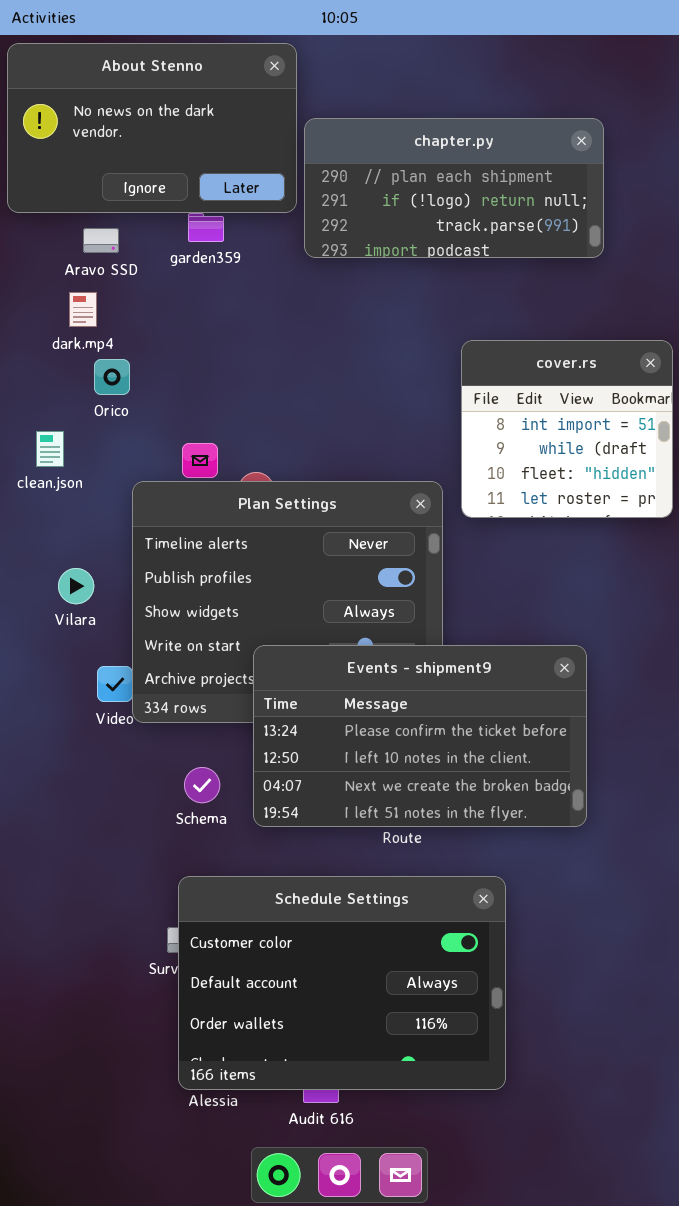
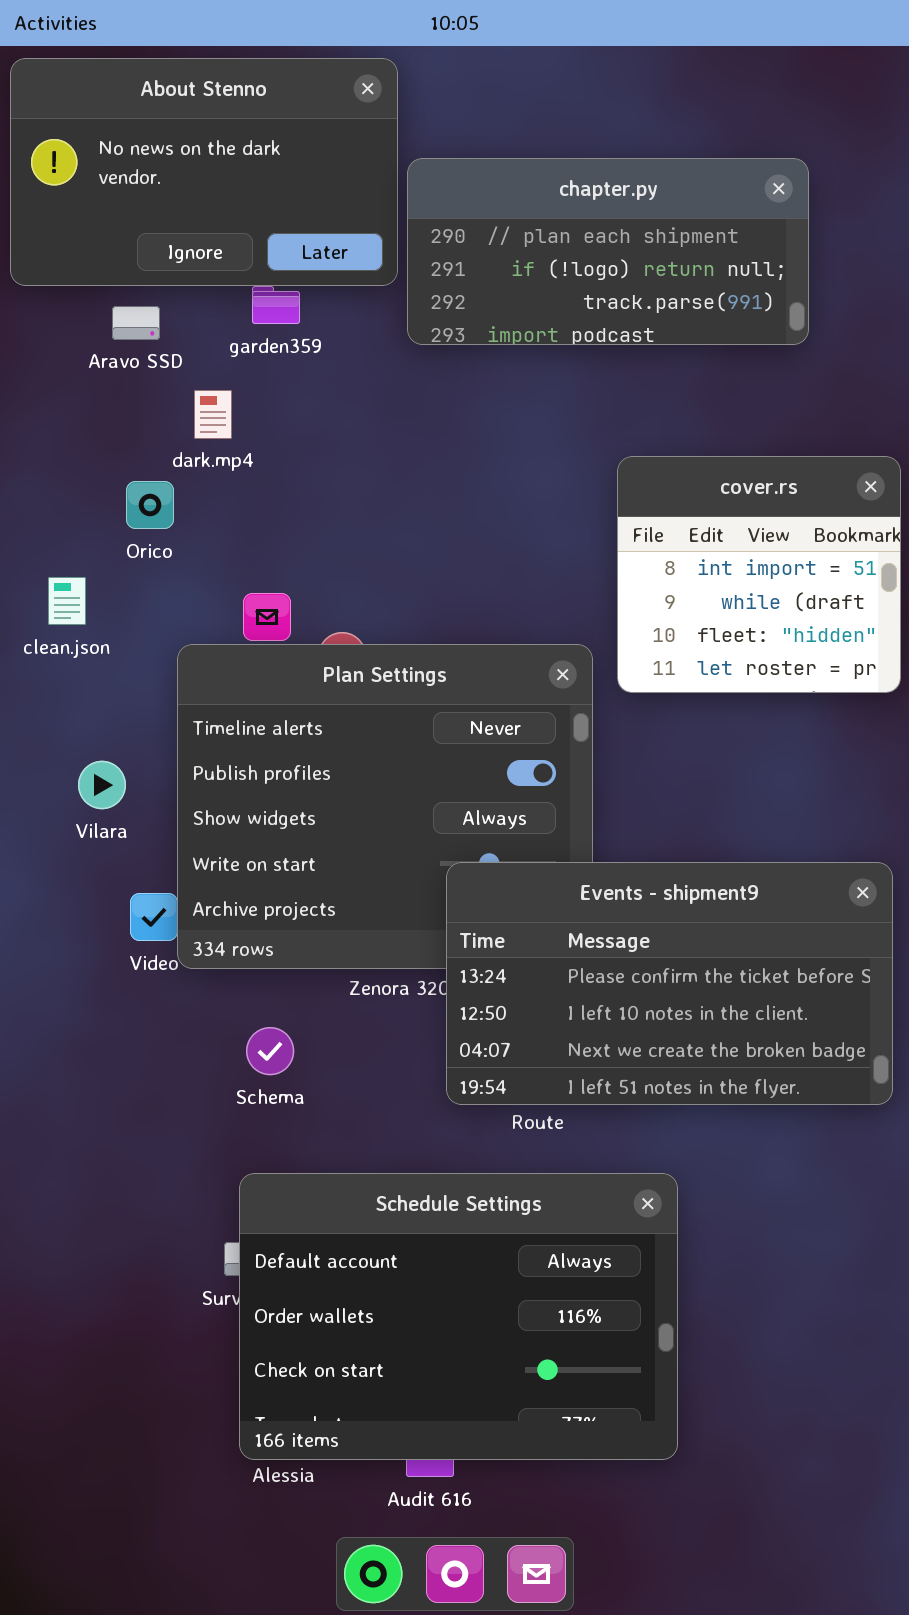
dark.mp4: [69,292,97,327] -> [194,390,232,439], moved
Events - shipment9: [253,645,587,827] -> [446,862,893,1105], moved
Schedule Settings: [178,876,506,1090] -> [239,1173,678,1460], scrolled down 1 row

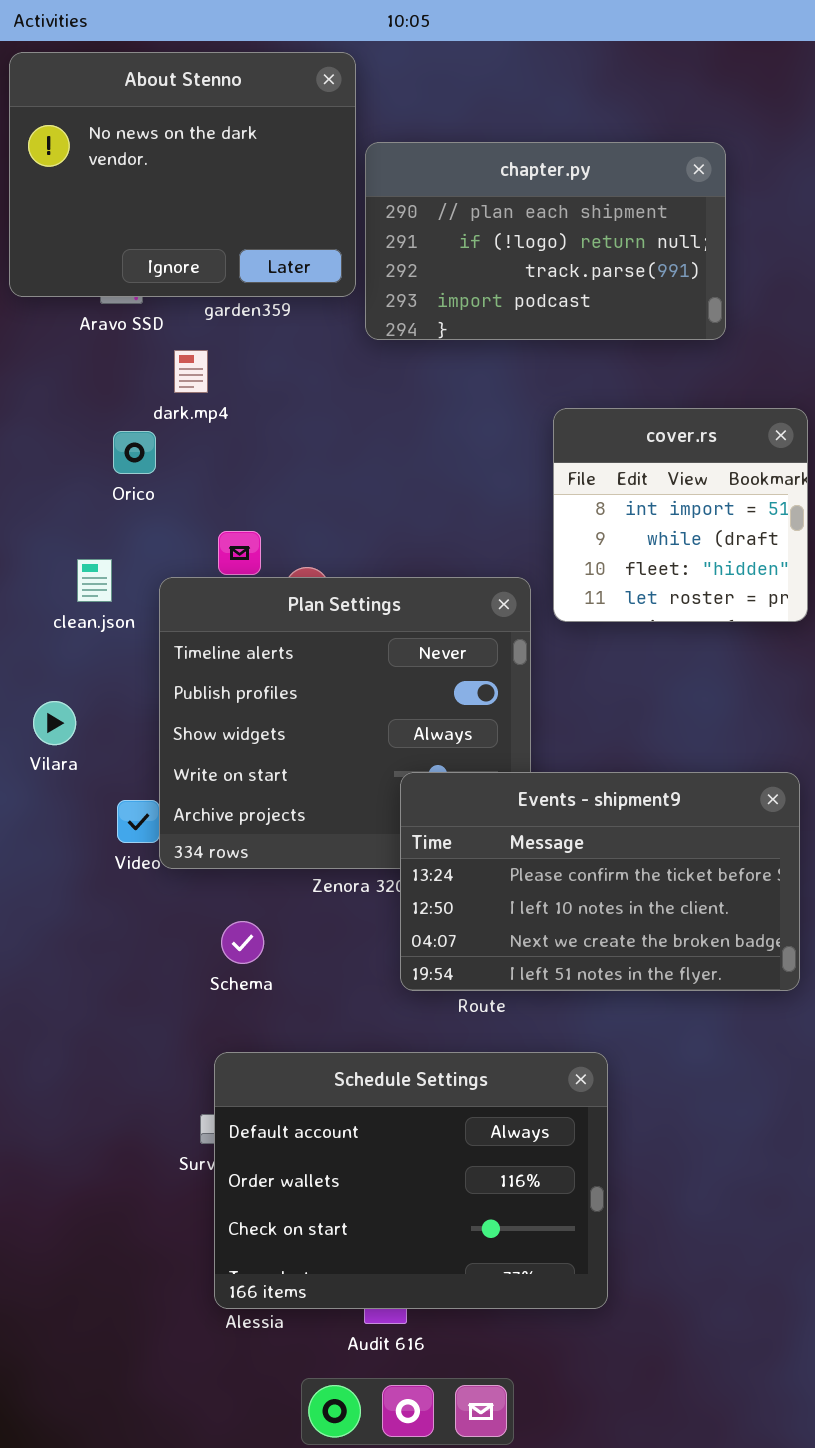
About Stenno: [10,58,398,286] -> [9,52,356,297], resized
chapter.py: [407,158,809,345] -> [365,142,726,340], resized
clean.json: [48,577,86,625] -> [77,559,112,602], moved
Vilara: [78,761,126,809] -> [33,701,76,745], moved

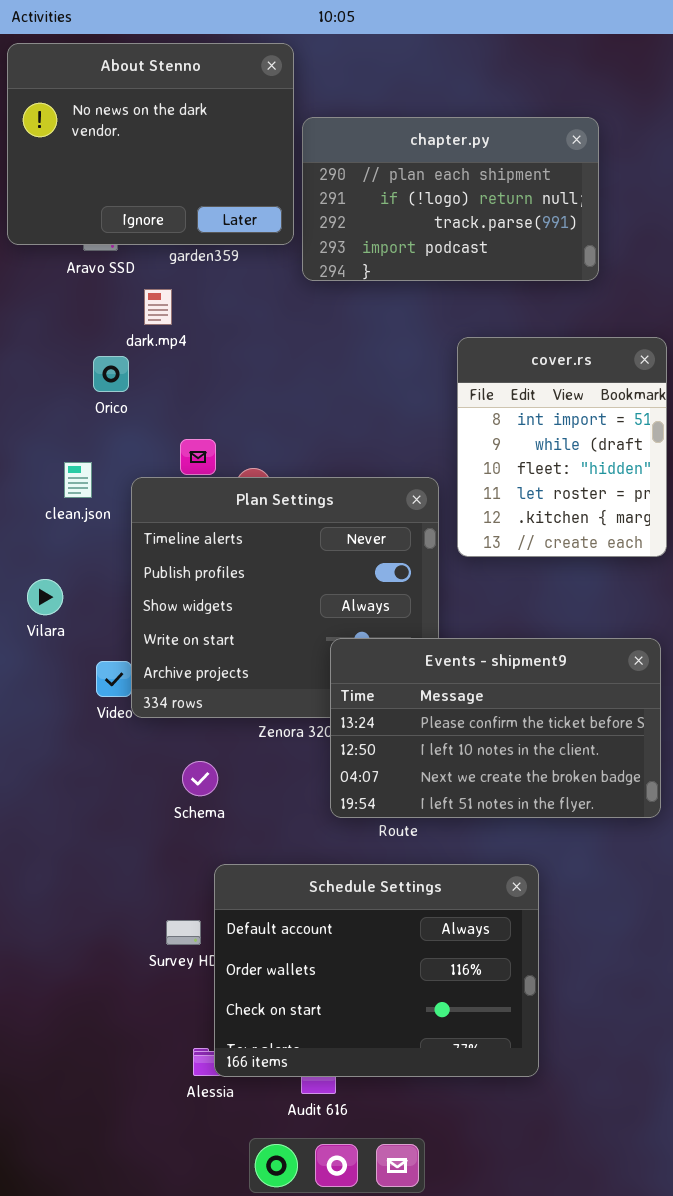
cover.rs: [553,408,808,622] -> [457,337,667,557], resized
Schedule Settings: [214,1052,608,1309] -> [214,864,539,1077], moved

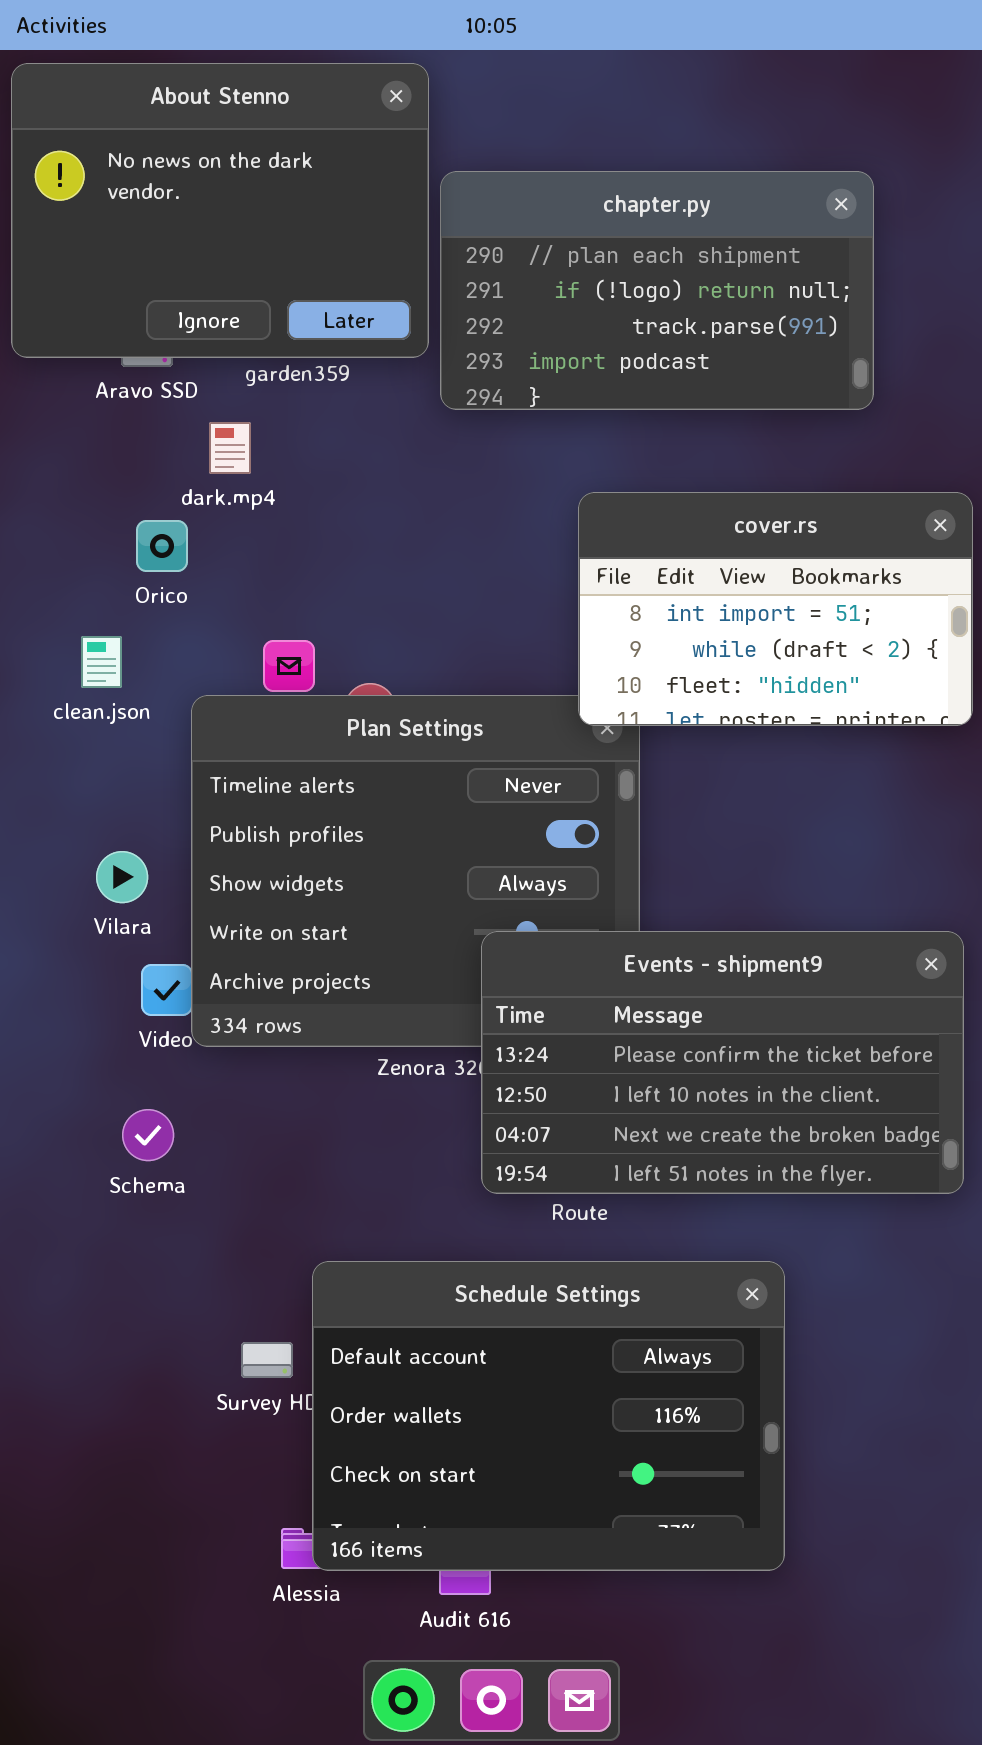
cover.rs: [457,337,667,557] -> [578,492,973,726], resized
clean.json: [64,462,92,498] -> [81,636,122,688], moved
Vilara: [27,579,63,615] -> [96,851,148,903], moved
Schema: [182,761,218,796] -> [122,1109,174,1161], moved

